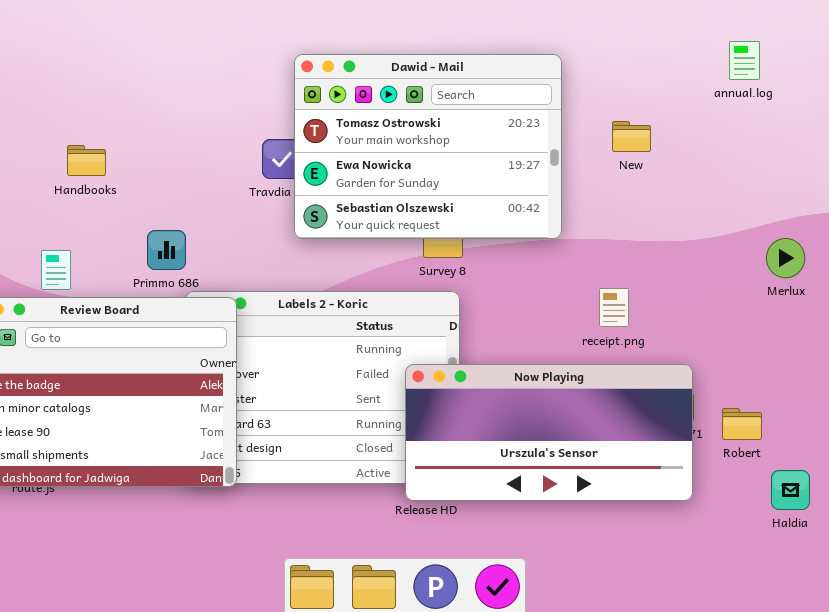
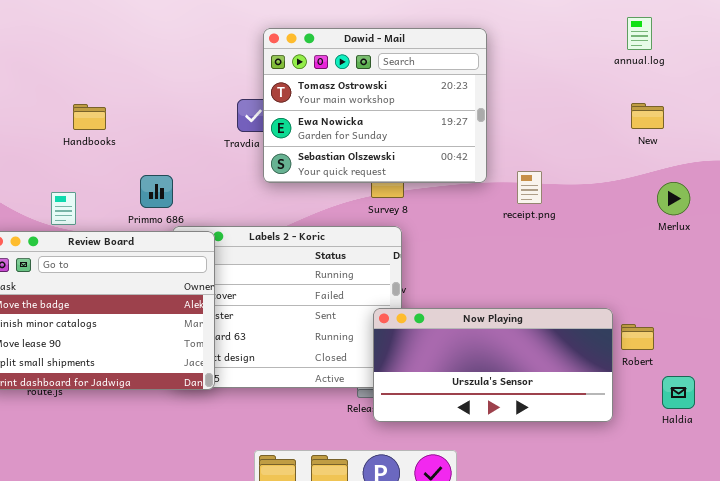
New: [612,121,651,152] -> [631,103,664,129], moved
receipt.png: [599,288,629,327] -> [517,171,542,204], moved
Now Playing: [405,364,693,501] -> [373,308,613,422], moved

